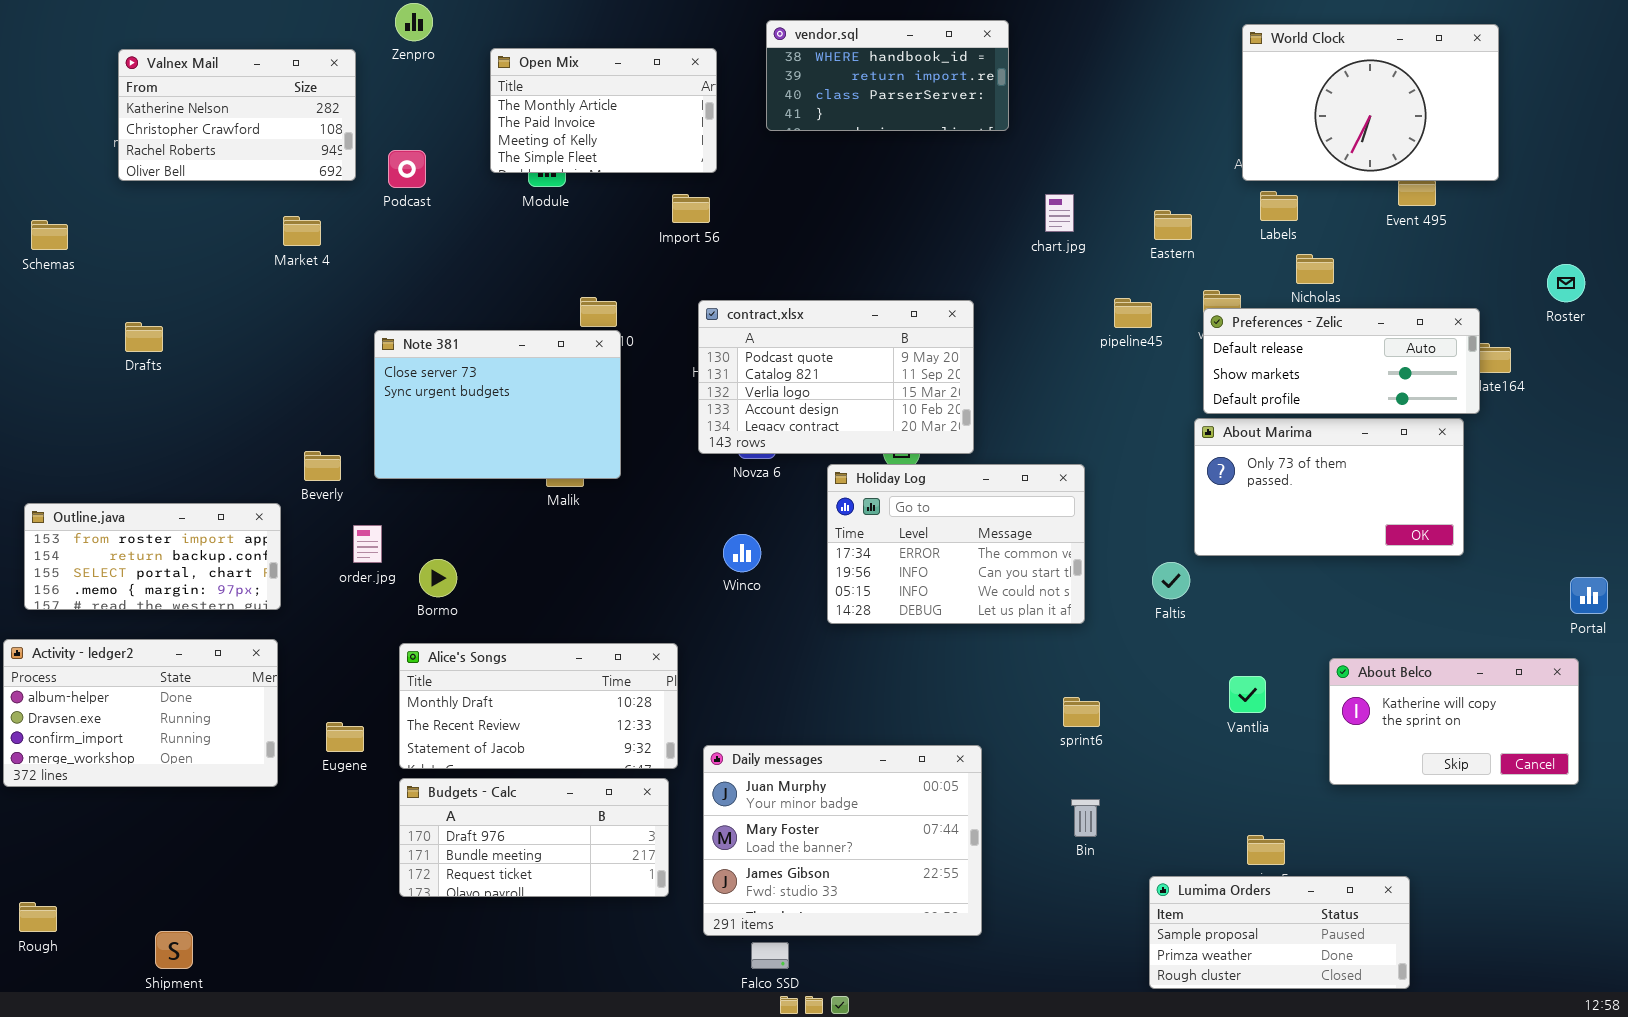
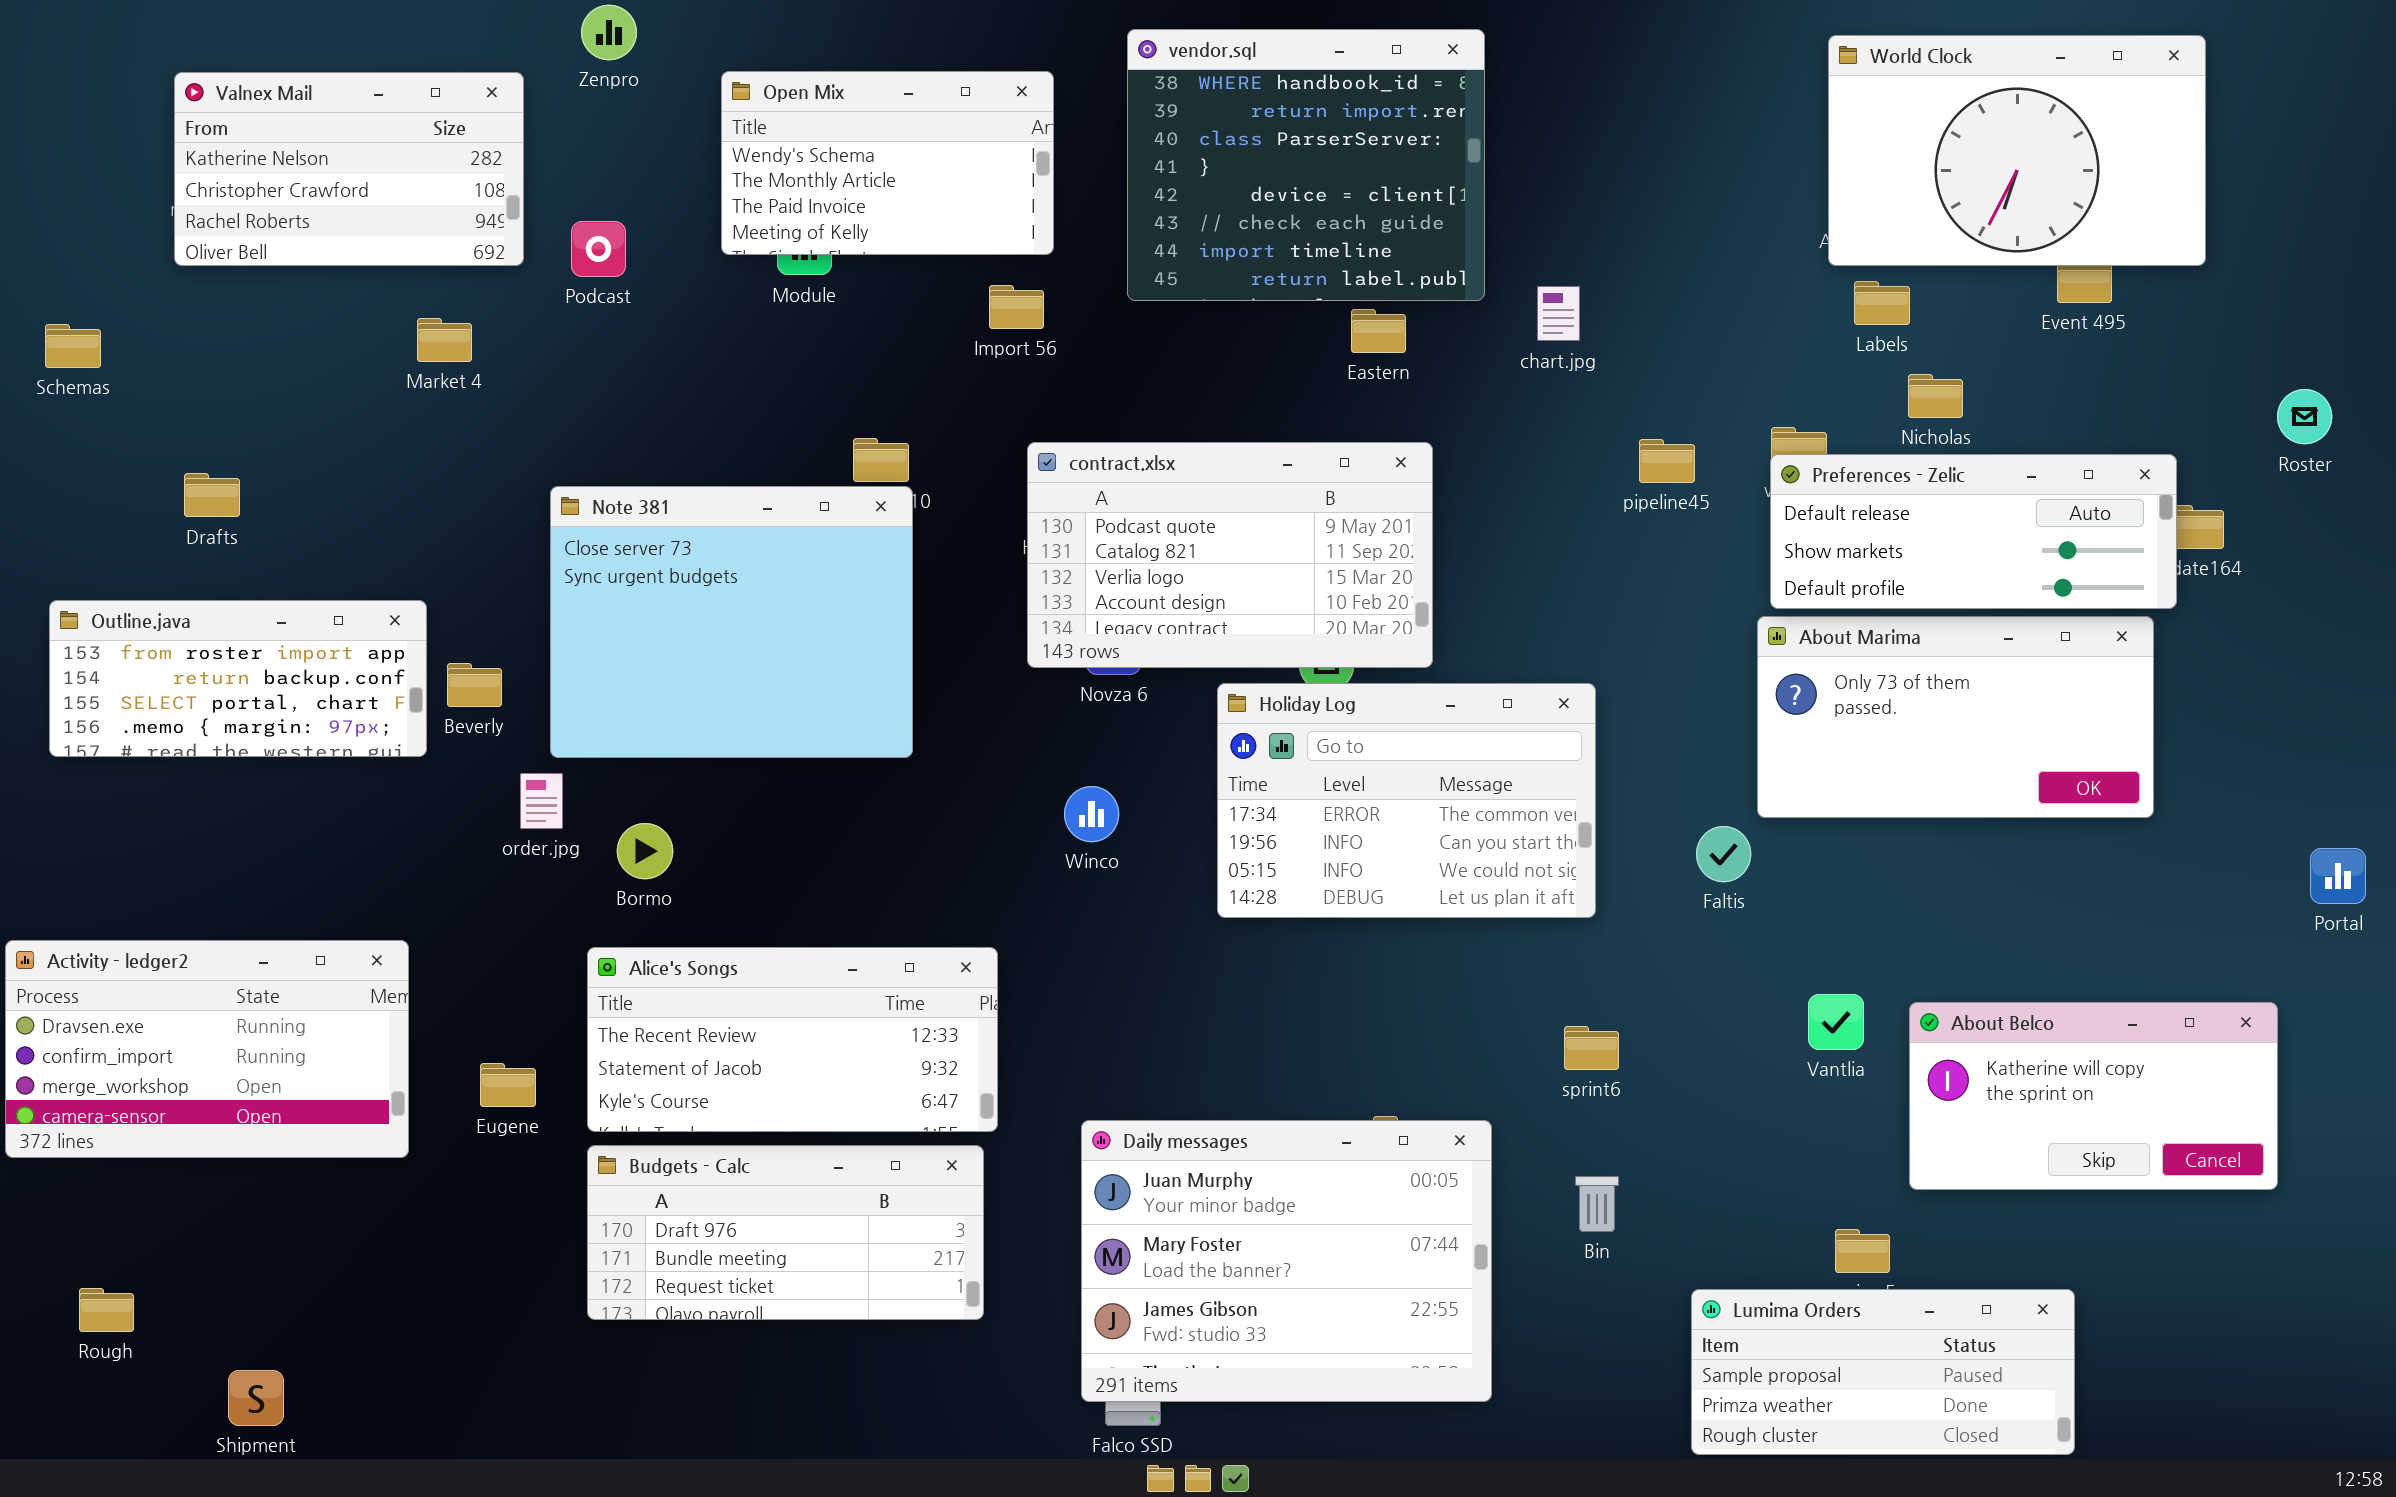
vendor.sql: [766,20,1009,131] -> [1127,29,1485,301], resized
Open Mix: [490,48,717,173] -> [721,71,1054,255], scrolled up 1 row
Eastern: [1154,210,1192,240] -> [1351,309,1406,353], moved
Note 381: [374,330,621,479] -> [550,486,913,758], resized
Outline.java: [24,503,281,610] -> [49,600,427,757], moved
Activity - ledger2: [3,639,278,787] -> [5,940,409,1158], scrolled down 1 row
Alice's Songs: [399,643,678,769] -> [587,947,998,1132], scrolled down 1 row
About Belco: [1329,658,1579,785] -> [1909,1002,2278,1190], moved
Daily messages: [703,745,982,936] -> [1081,1120,1492,1402], moved
Rough: [19,902,57,932] -> [79,1288,134,1332], moved

